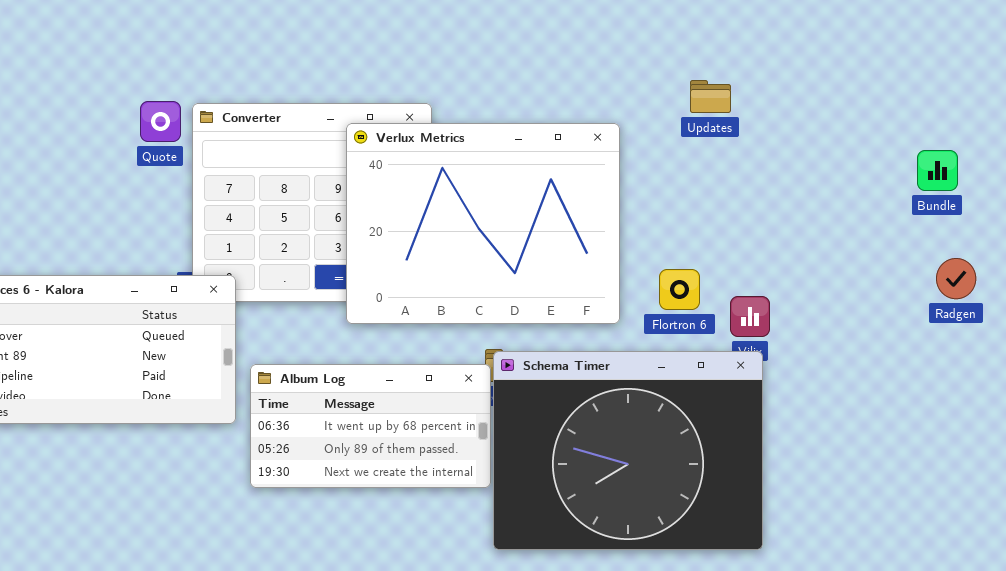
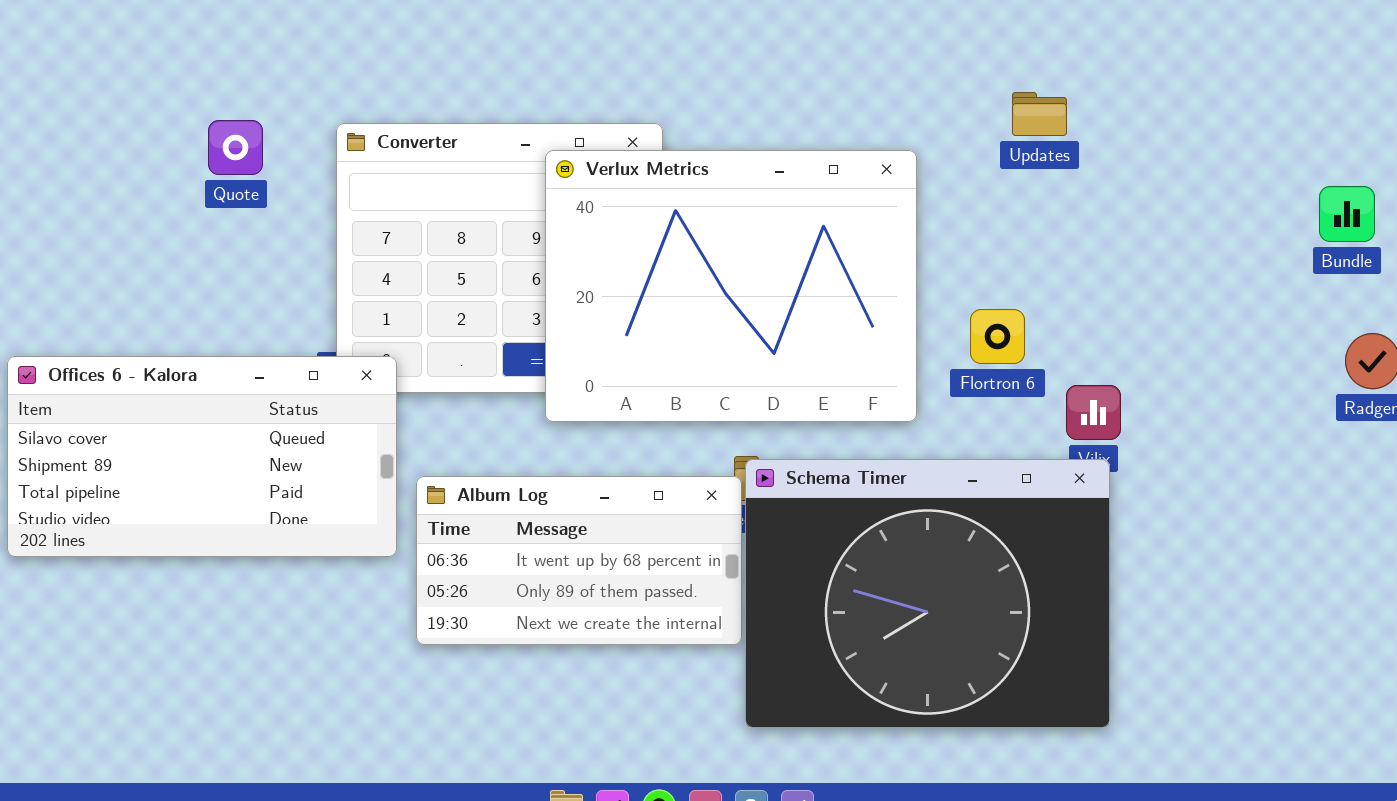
Quote: [140,101,181,142] -> [208,120,263,175], moved
Flortron 6: [659,269,700,310] -> [970,309,1025,364], moved

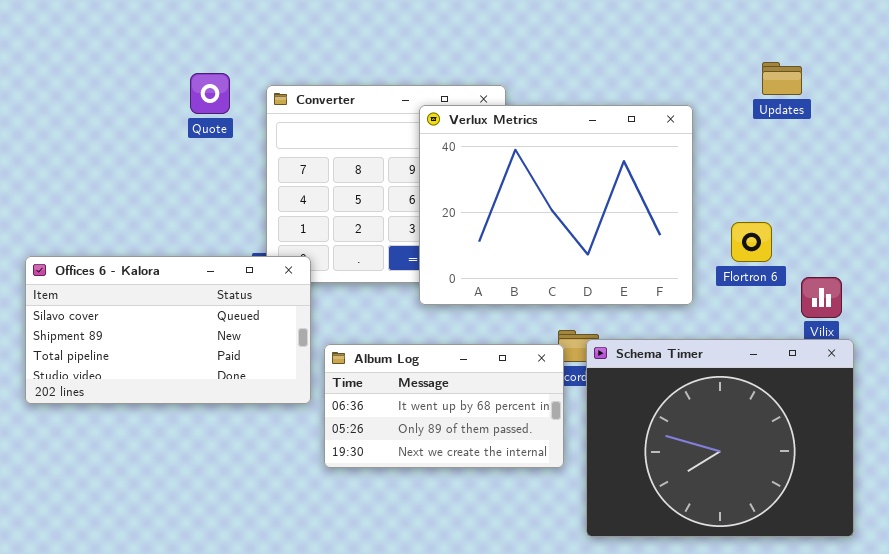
Quote: [208,120,263,175] -> [190,73,230,114], moved
Schema Timer: [745,459,1110,728] -> [586,339,854,537], moved

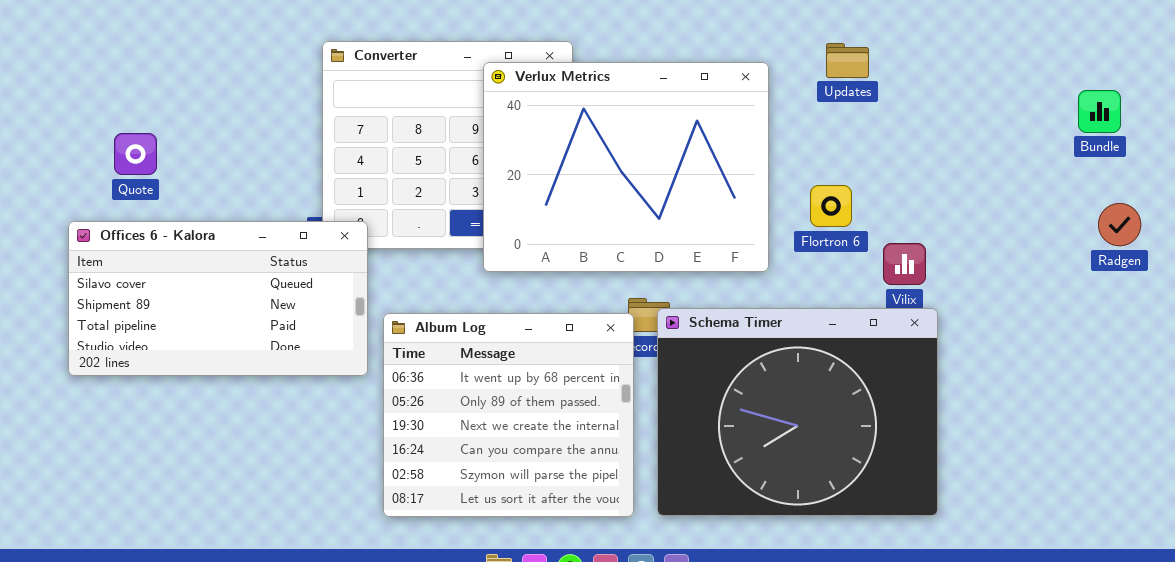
Updates: [762,62,802,95] -> [826,43,869,78], moved
Quote: [190,73,230,114] -> [114,133,157,175], moved
Album Log: [324,344,564,468] -> [383,313,634,517], resized

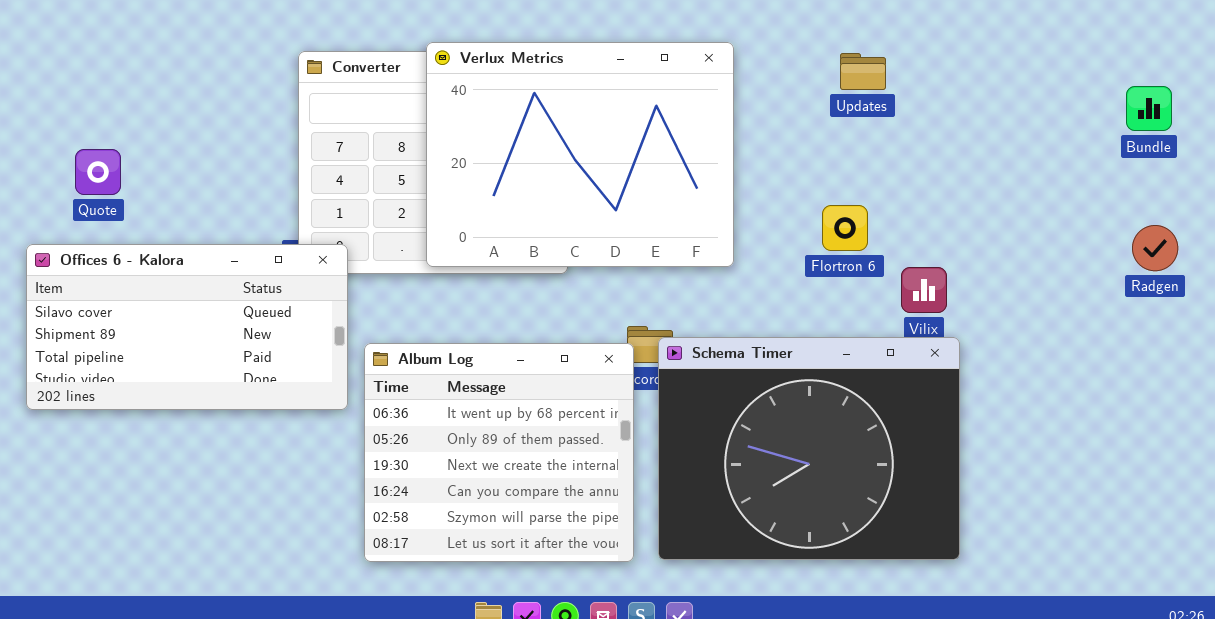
Verlux Metrics: [483,62,769,272] -> [426,42,734,267], moved
Bundle: [1078,90,1121,133] -> [1126,86,1172,131], moved

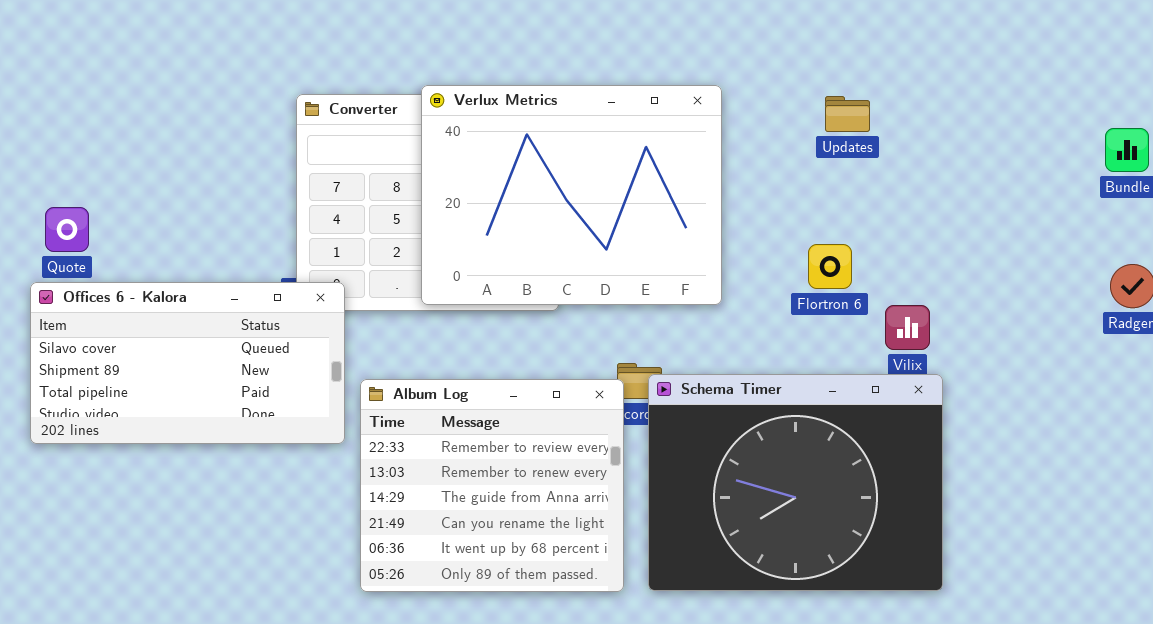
Quote: [75,149,121,195] -> [45,207,89,252], moved
Album Log: [364,343,634,562] -> [360,379,624,592], scrolled up 4 rows

